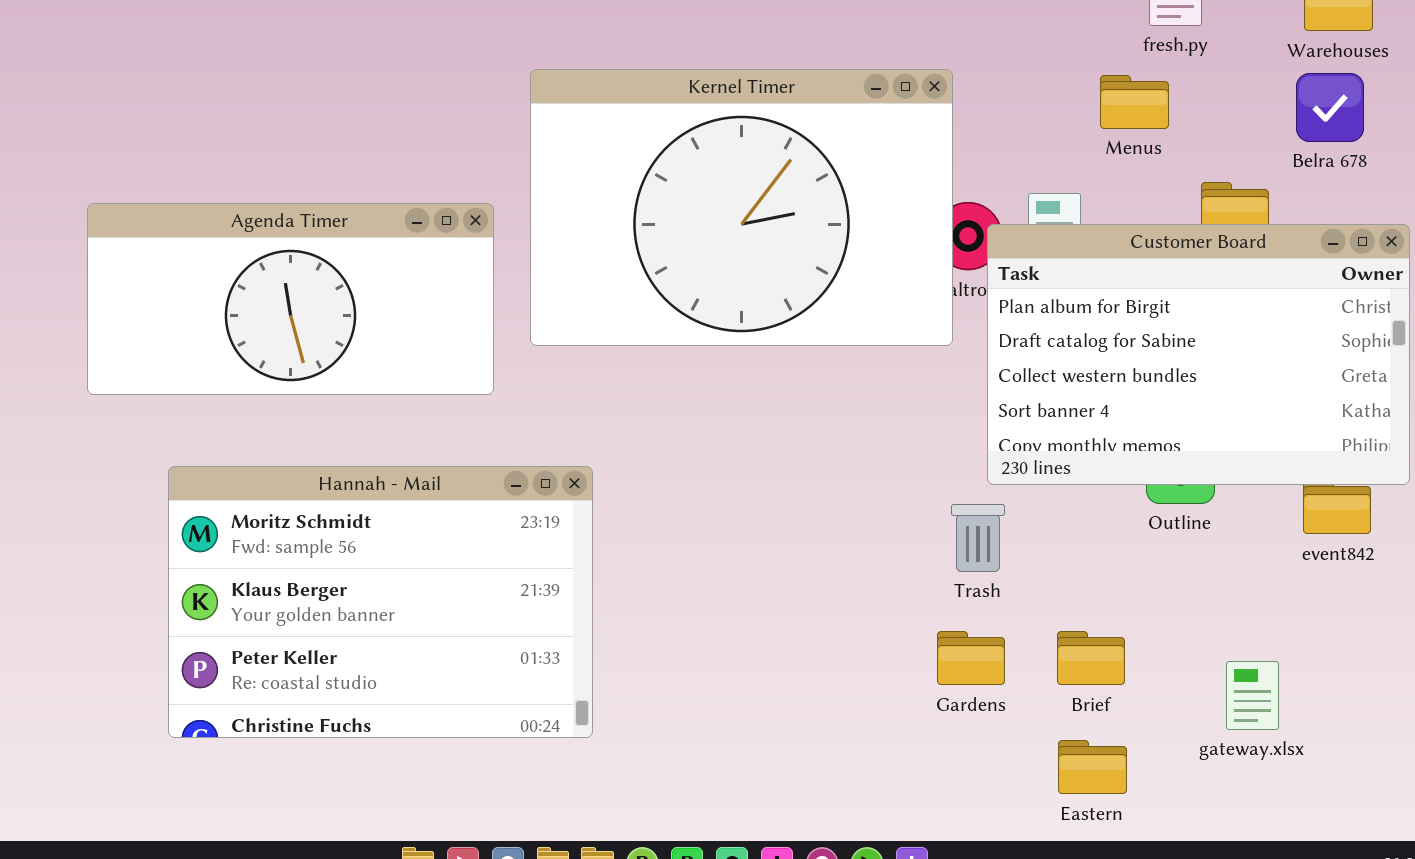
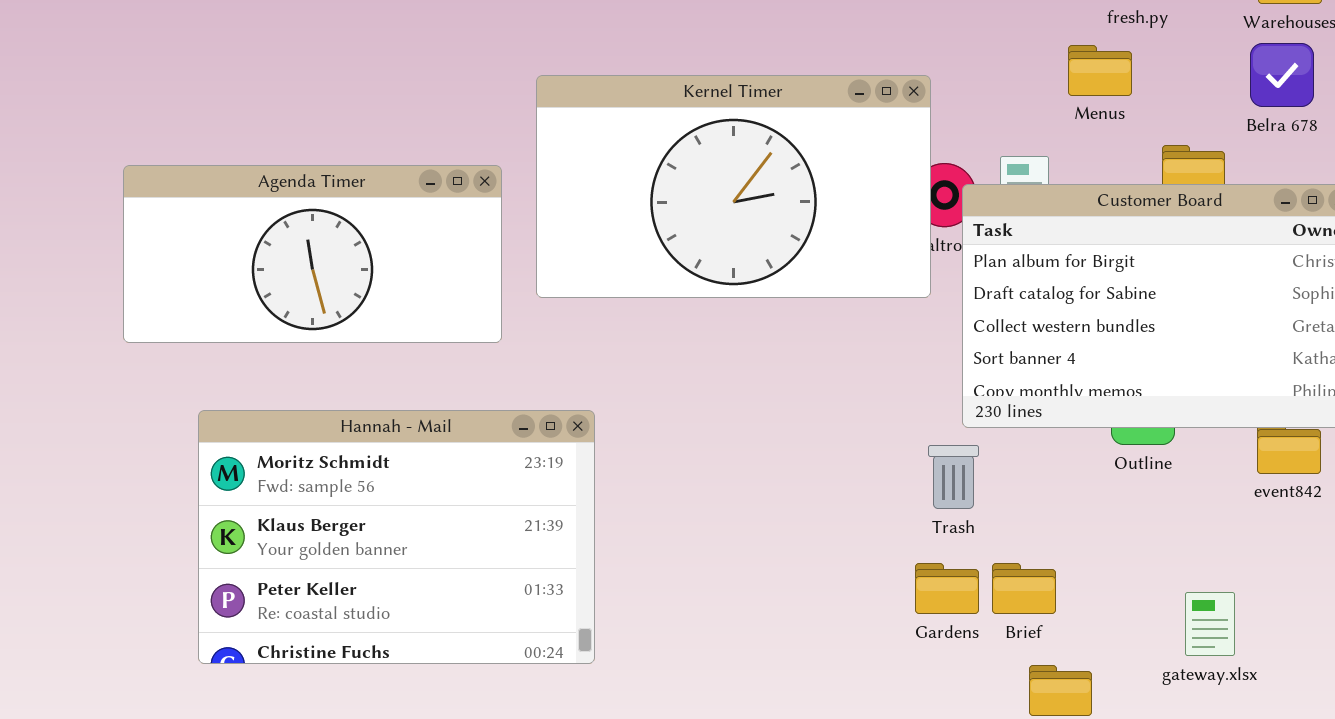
Kernel Timer: [530,69,953,346] -> [536,75,931,298], resized
Brief: [1057,631,1125,685] -> [992,563,1056,614], moved

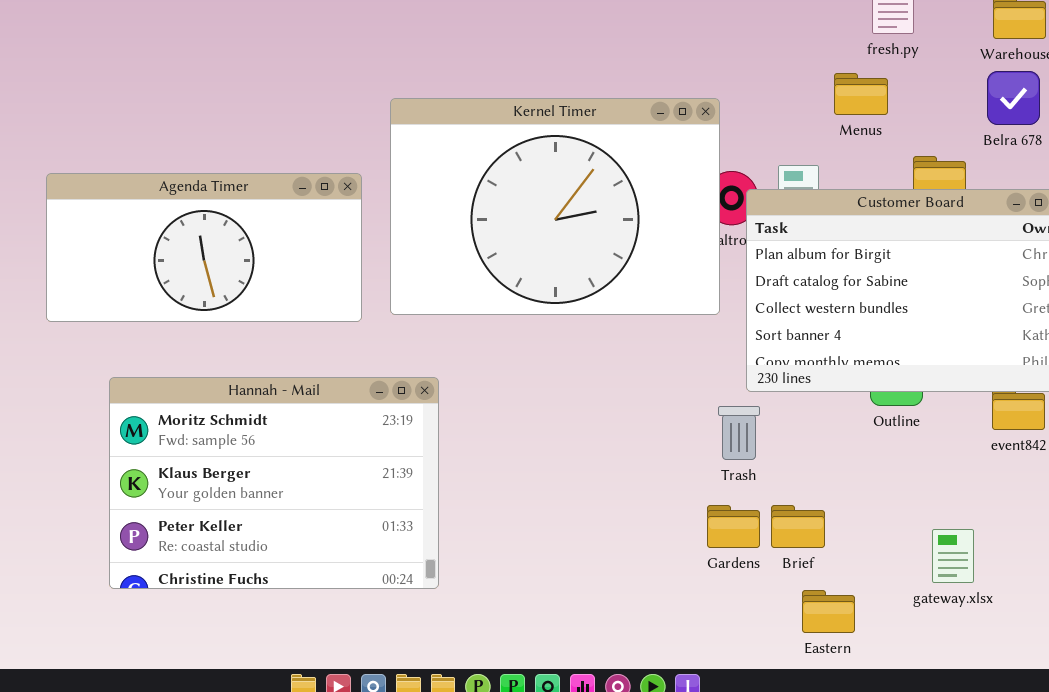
Kernel Timer: [536,75,931,298] -> [390,98,720,315], resized

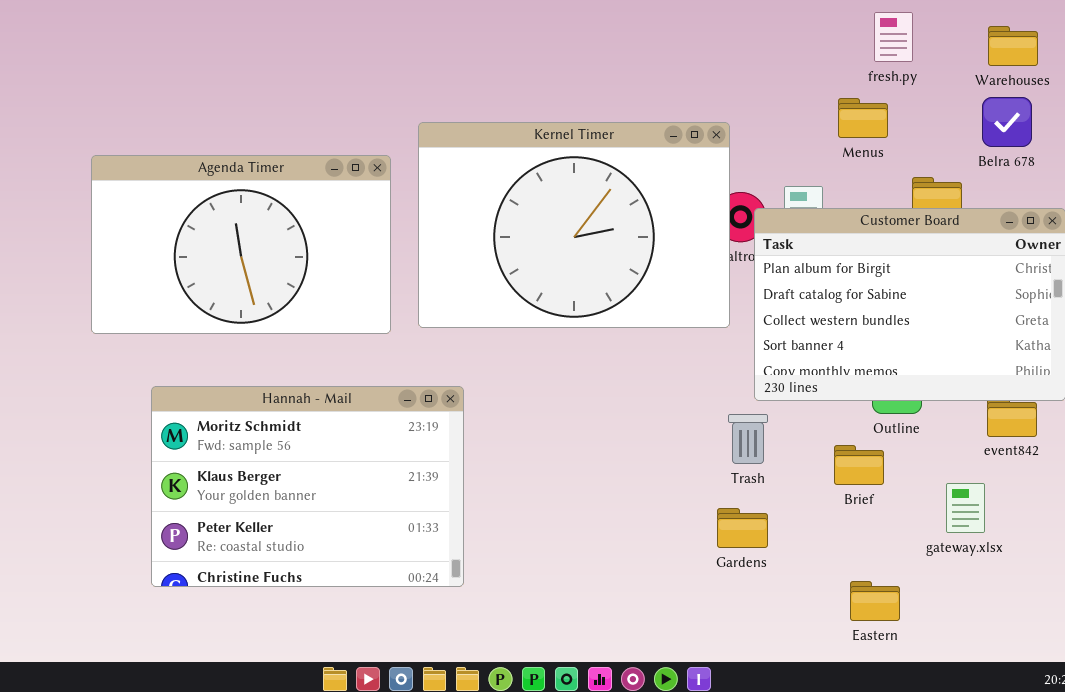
Agenda Timer: [46,173,362,322] -> [91,155,391,334], resized
Brief: [771,505,825,548] -> [834,445,884,485], moved
gateway.xlsx: [932,529,974,583] -> [946,483,985,533], moved
Eastern: [802,590,855,633] -> [850,581,900,621], moved

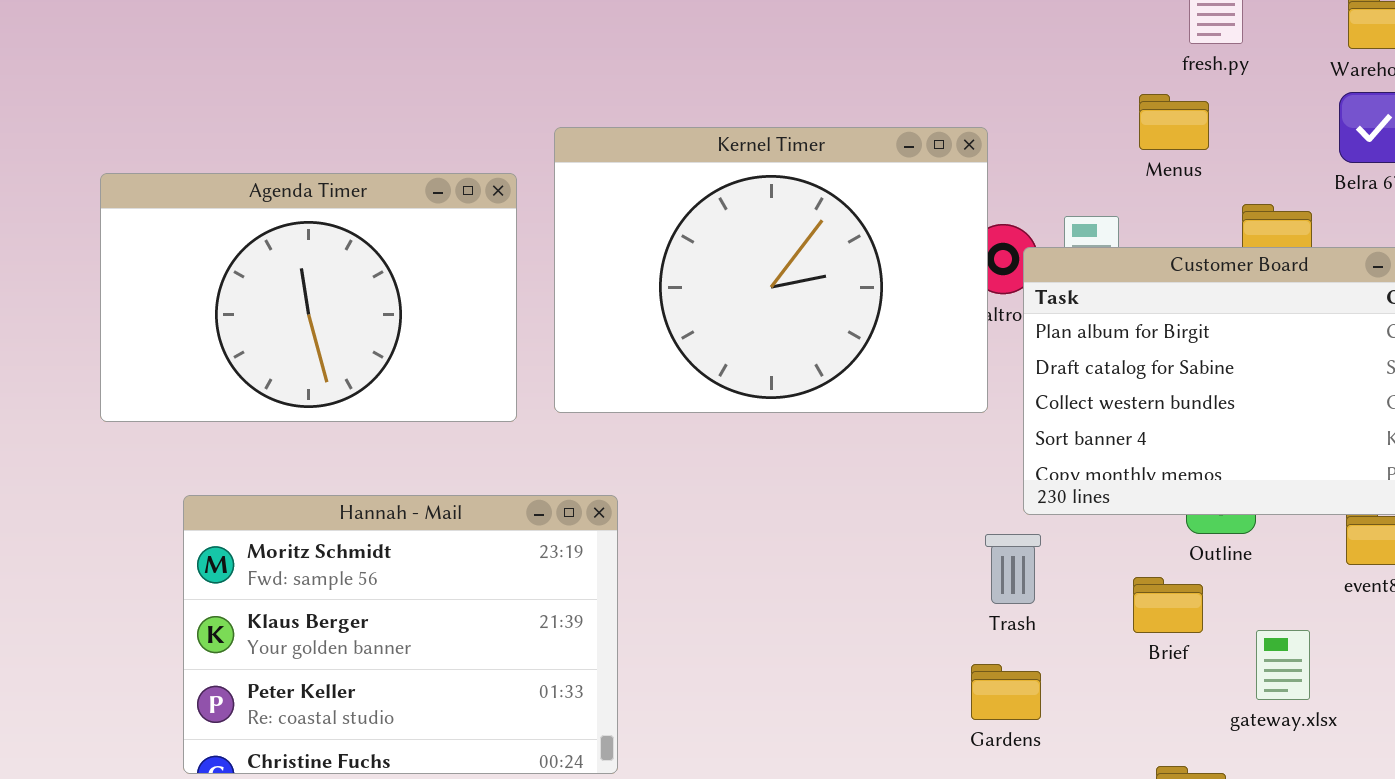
gateway.xlsx: [946,483,985,533] -> [1256,630,1310,700], moved

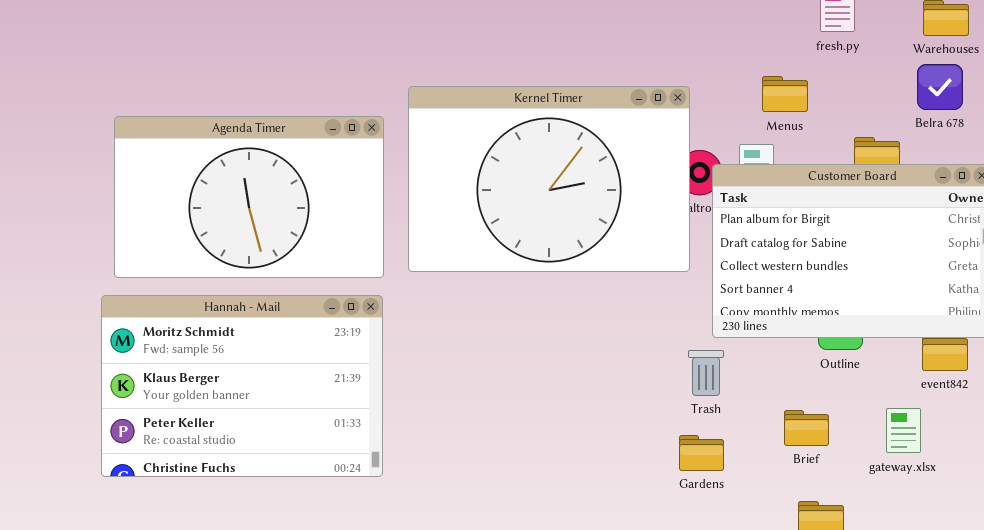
Menus: [1139,94,1209,150] -> [762,76,808,112], moved
Hannah - Mail: [183,495,618,774] -> [101,295,383,477], moved
Brief: [1133,577,1203,633] -> [784,410,829,446], moved
gateway.xlsx: [1256,630,1310,700] -> [886,408,921,453], moved

